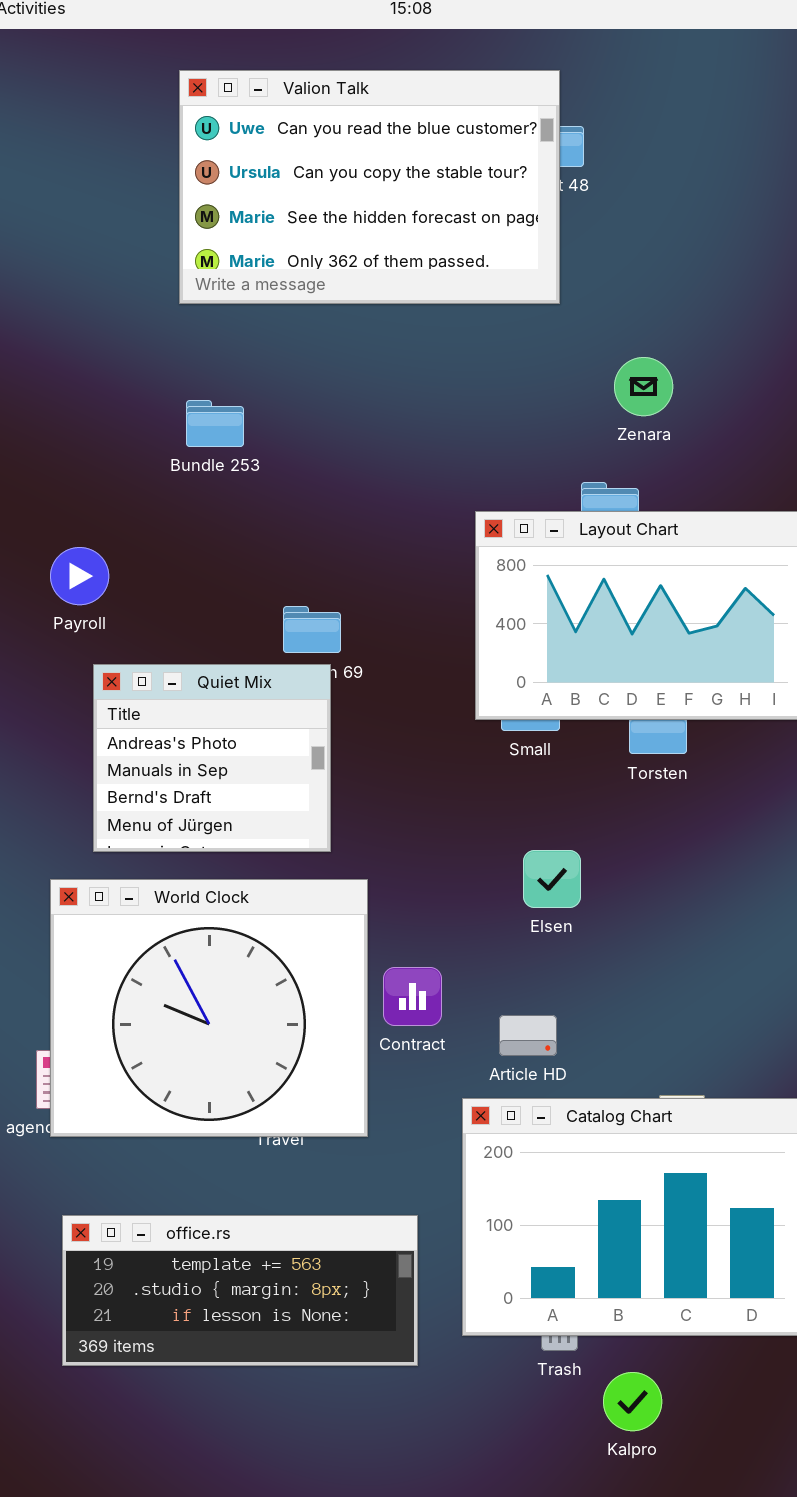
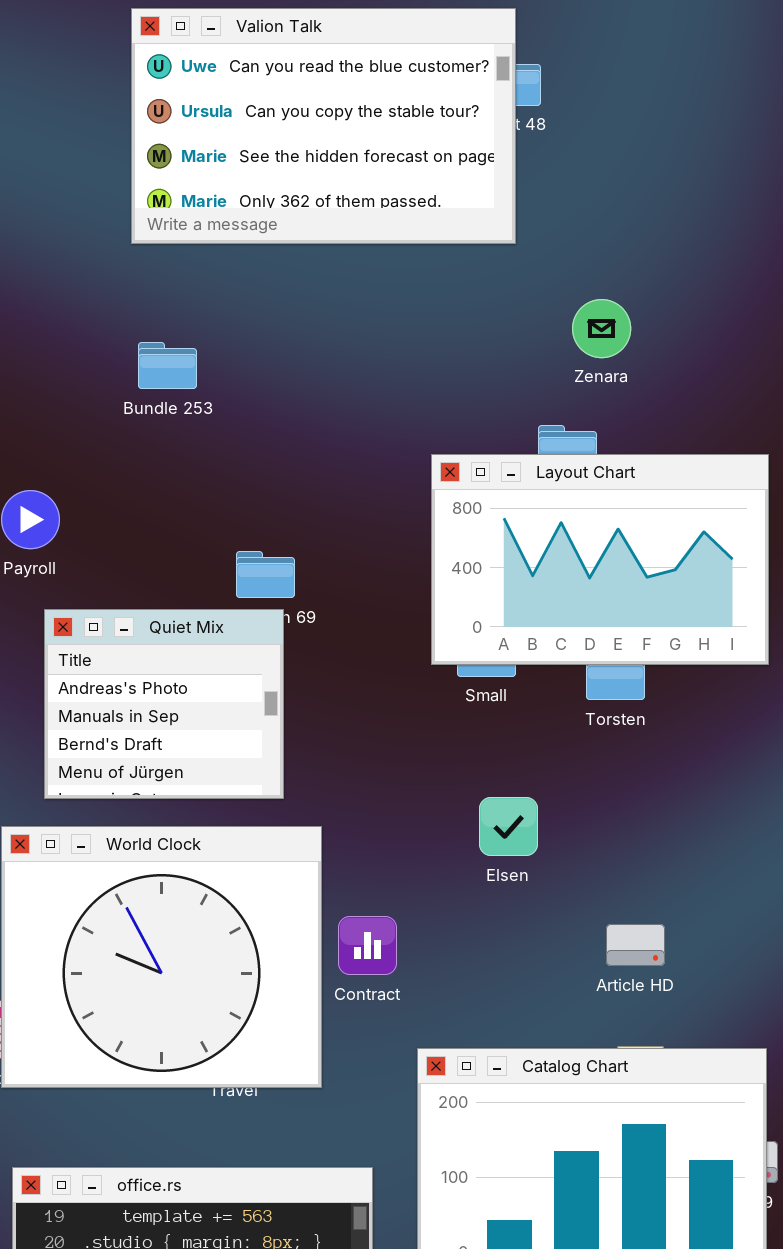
Article HD: [499,1015,557,1056] -> [606,924,665,966], moved

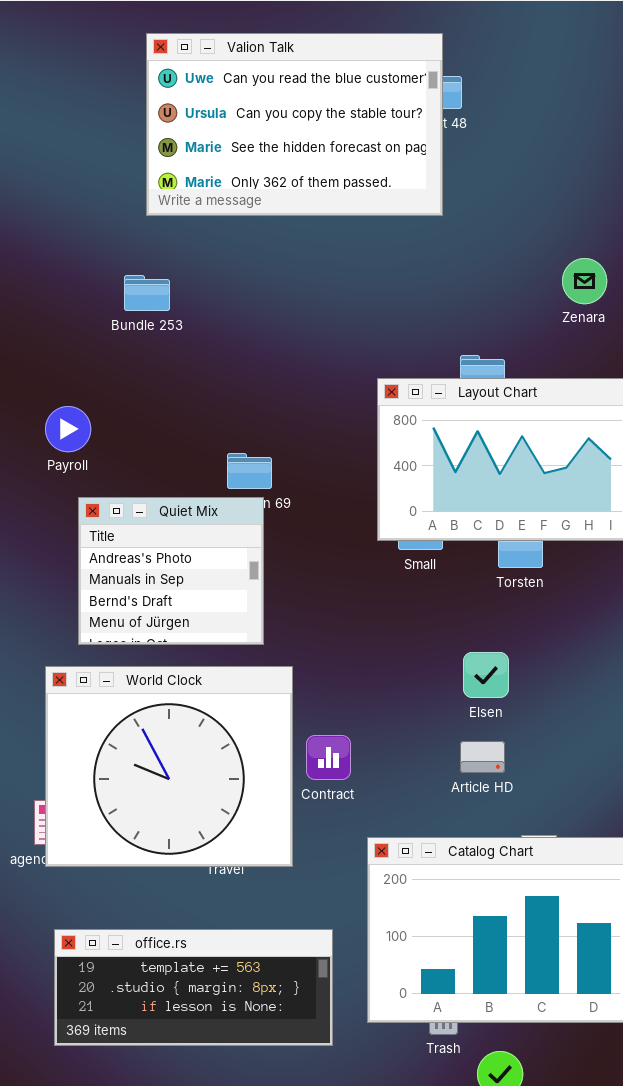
Zenara: [572,299,631,358] -> [562,258,607,304], moved
Bundle 253: [138,342,197,389] -> [124,275,170,311], moved
Elsen: [479,797,538,856] -> [463,652,509,698], moved
Article HD: [606,924,665,966] -> [460,741,505,773], moved

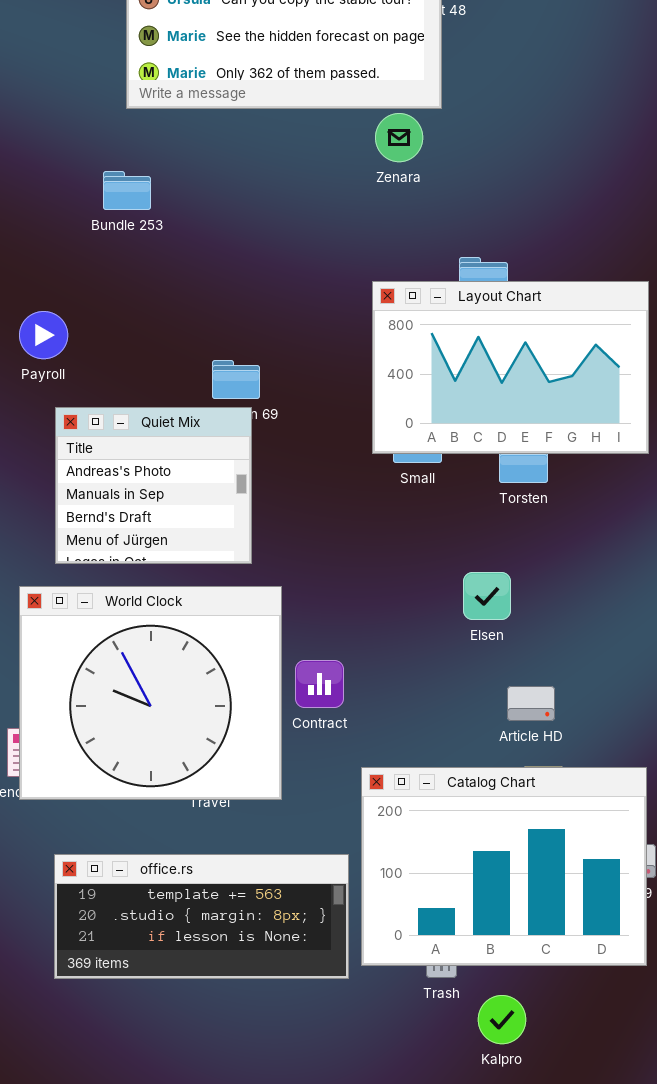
Zenara: [562,258,607,304] -> [375,113,423,162], moved
Article HD: [460,741,505,773] -> [507,686,555,721], moved
office.rs: [54,929,333,1046] -> [54,854,349,979], moved

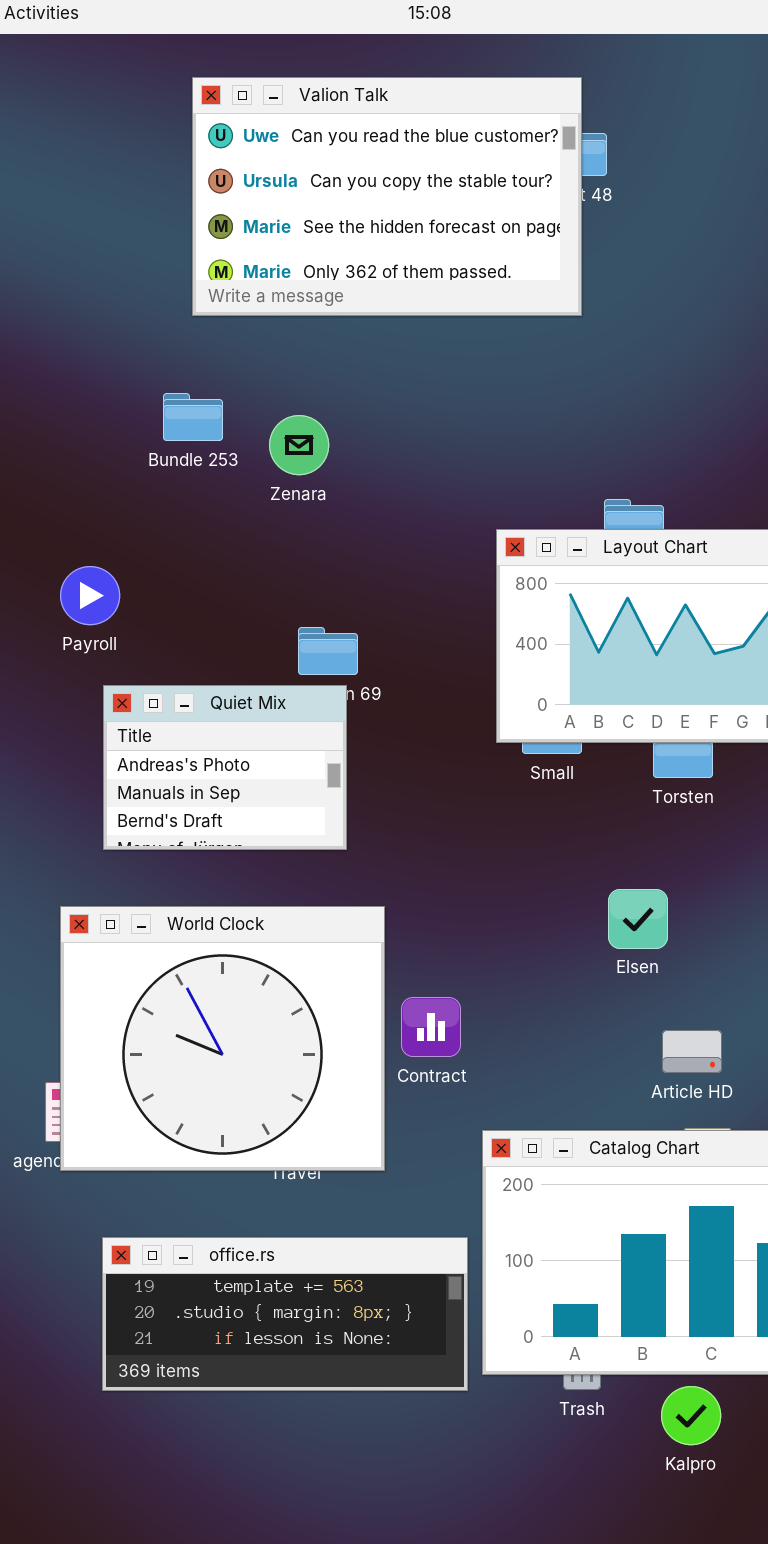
Zenara: [375,113,423,162] -> [269,415,329,475], moved
Quiet Mix: [55,407,252,564] -> [103,685,347,850], resized
Kalpro: [478,995,526,1044] -> [661,1386,721,1445], moved

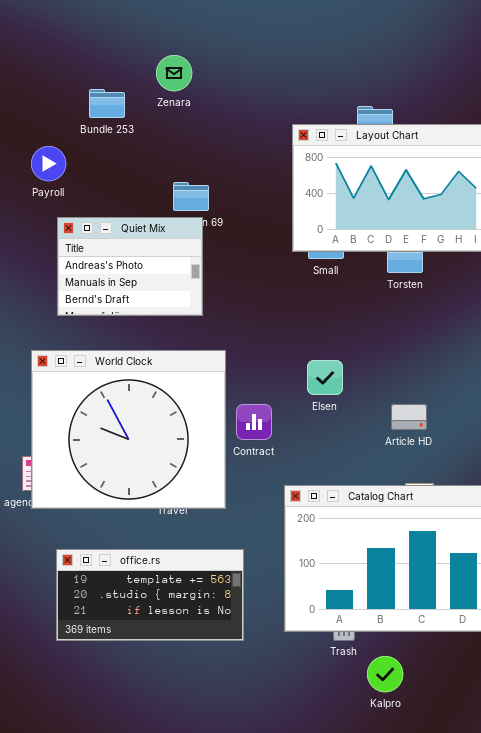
Bundle 253: [163,393,223,441] -> [89,89,125,118], moved
Elsen: [608,889,668,949] -> [307,360,343,395], moved
Article HD: [662,1030,722,1073] -> [391,404,427,430], moved
office.rs: [102,1237,468,1391] -> [56,549,244,641], resized
Kalpro: [661,1386,721,1445] -> [367,656,403,692], moved

